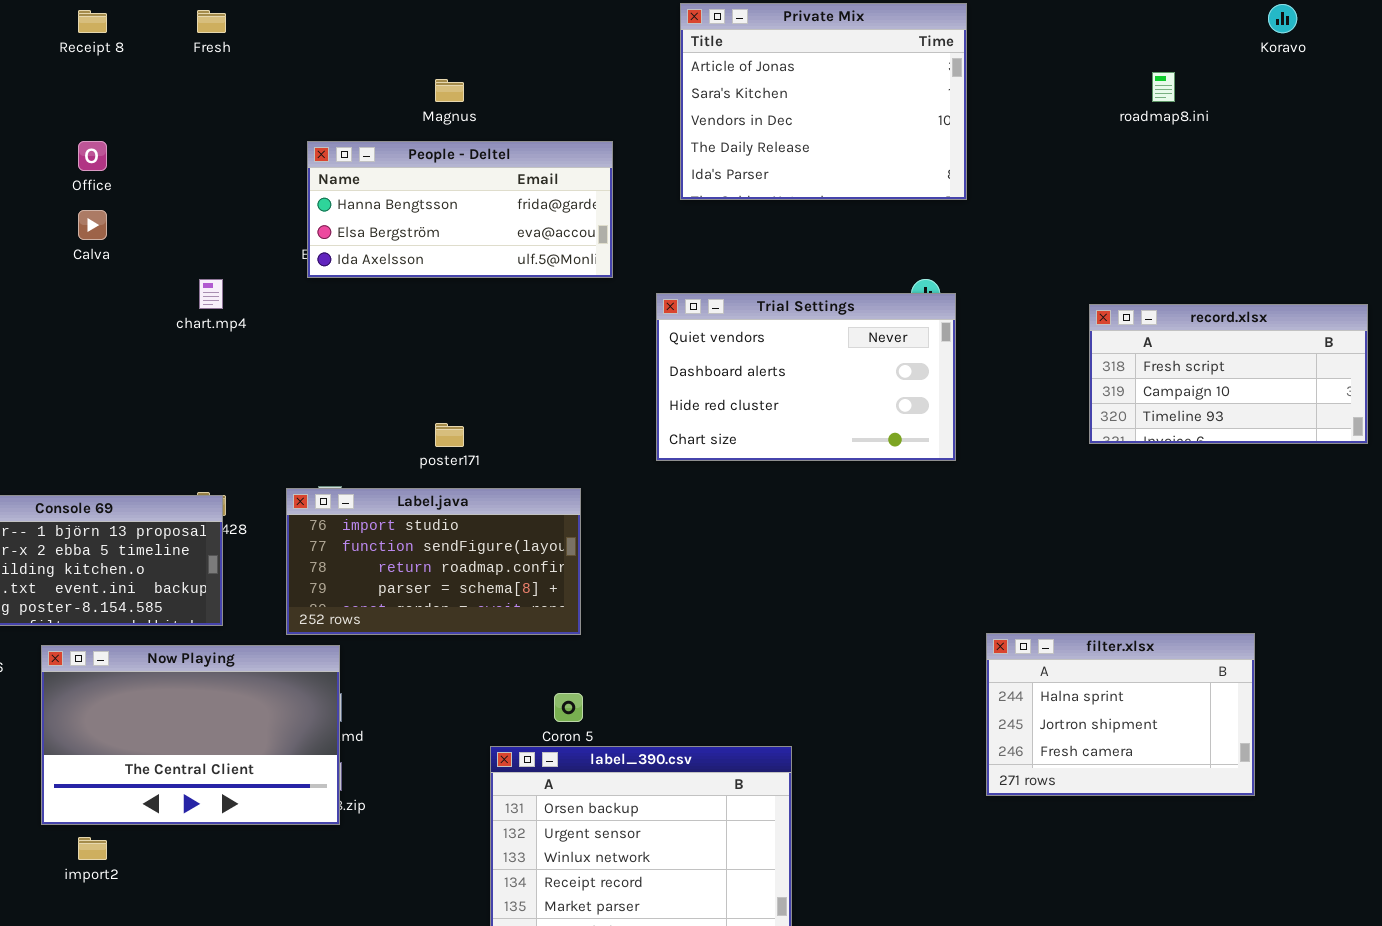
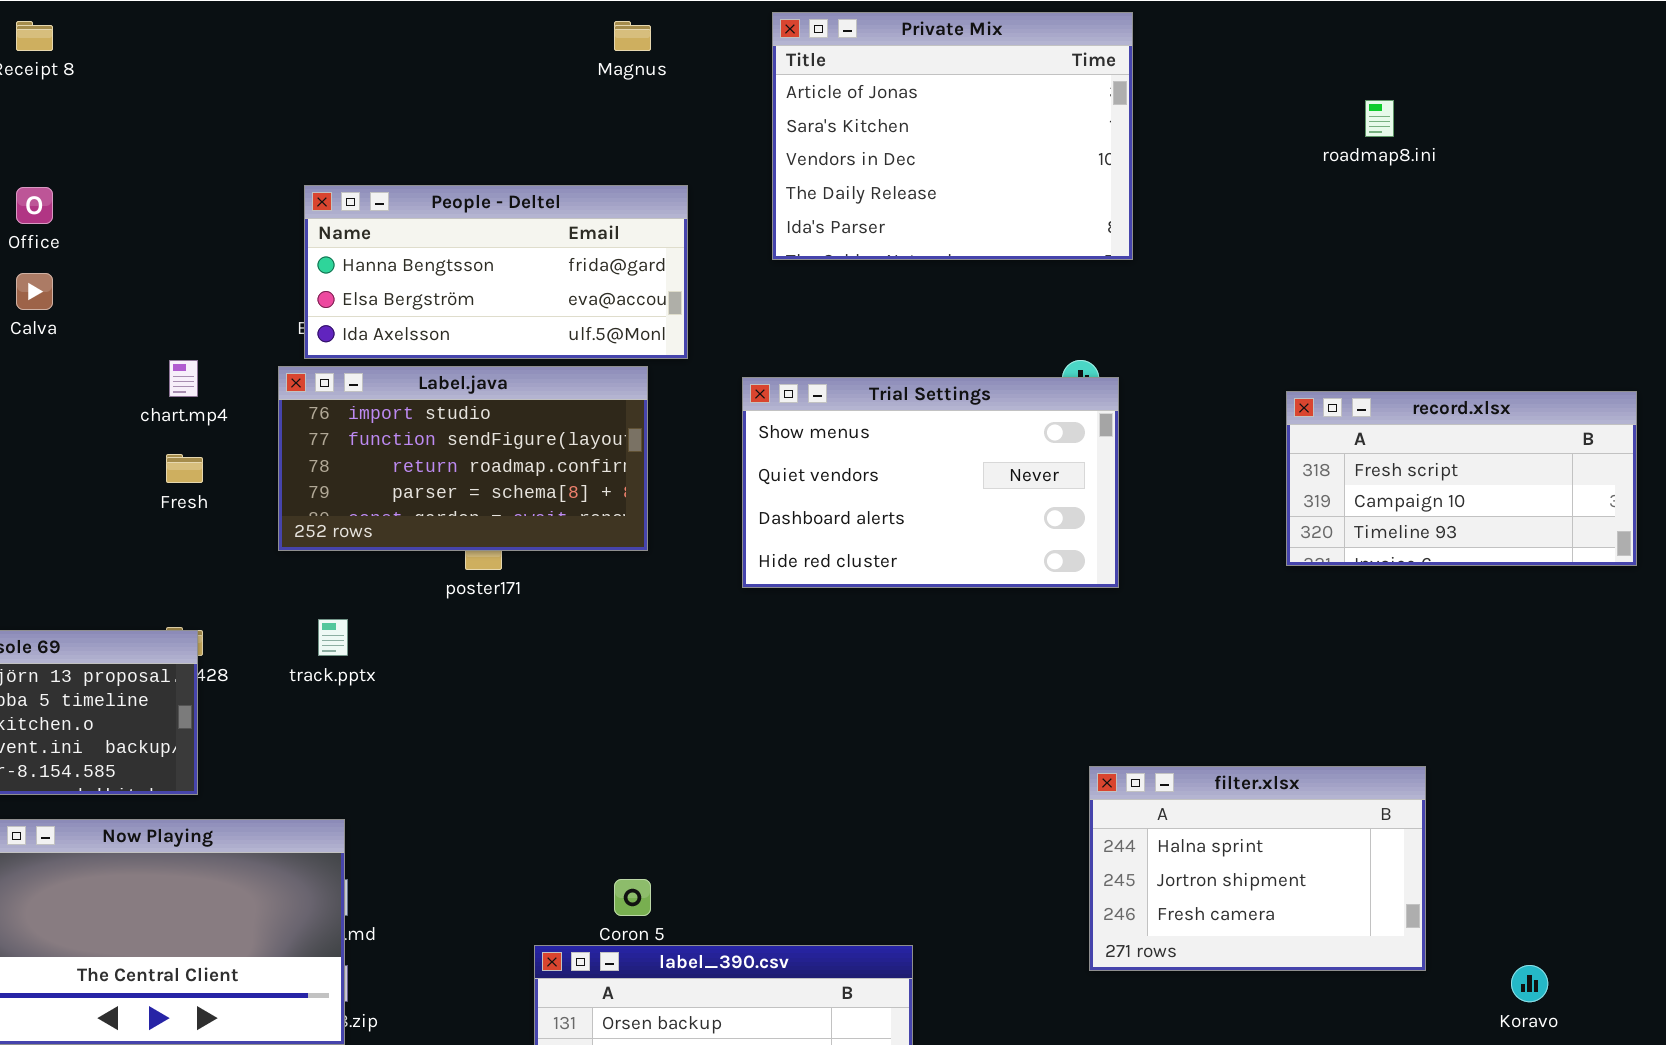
Koravo: [1268,4,1297,33] -> [1511,965,1548,1002], moved
Fresh: [197,10,226,33] -> [166,454,203,483], moved
Magnus: [435,79,464,102] -> [614,21,651,51], moved
Trial Settings: [656,293,956,461] -> [742,377,1119,588], scrolled up 1 row
Label.java: [286,488,581,635] -> [278,366,648,551], moved
filter.xlsx: [986,633,1255,796] -> [1089,766,1426,971], moved

